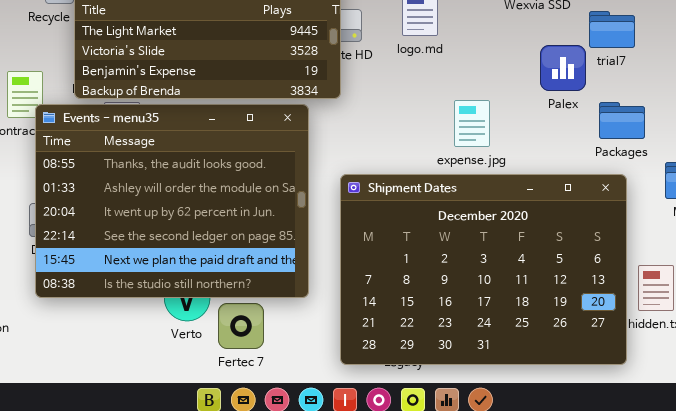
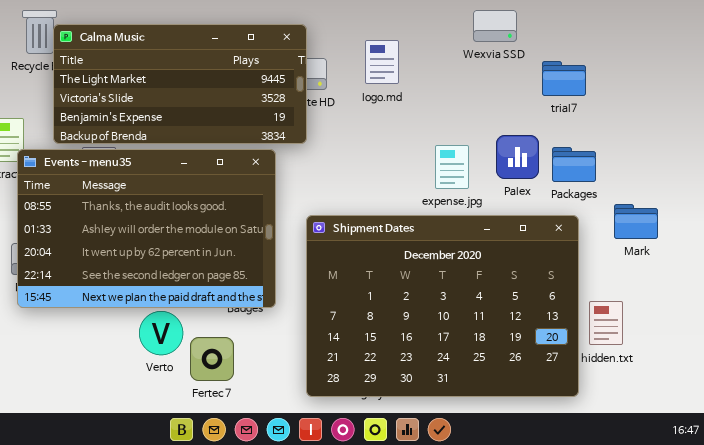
Palex: [540,45,586,91] -> [496,135,539,179], moved
expense.jpg: [454,100,490,147] -> [435,145,469,189], moved
Events - menu35: [35,104,309,298] -> [17,149,276,308], resized

